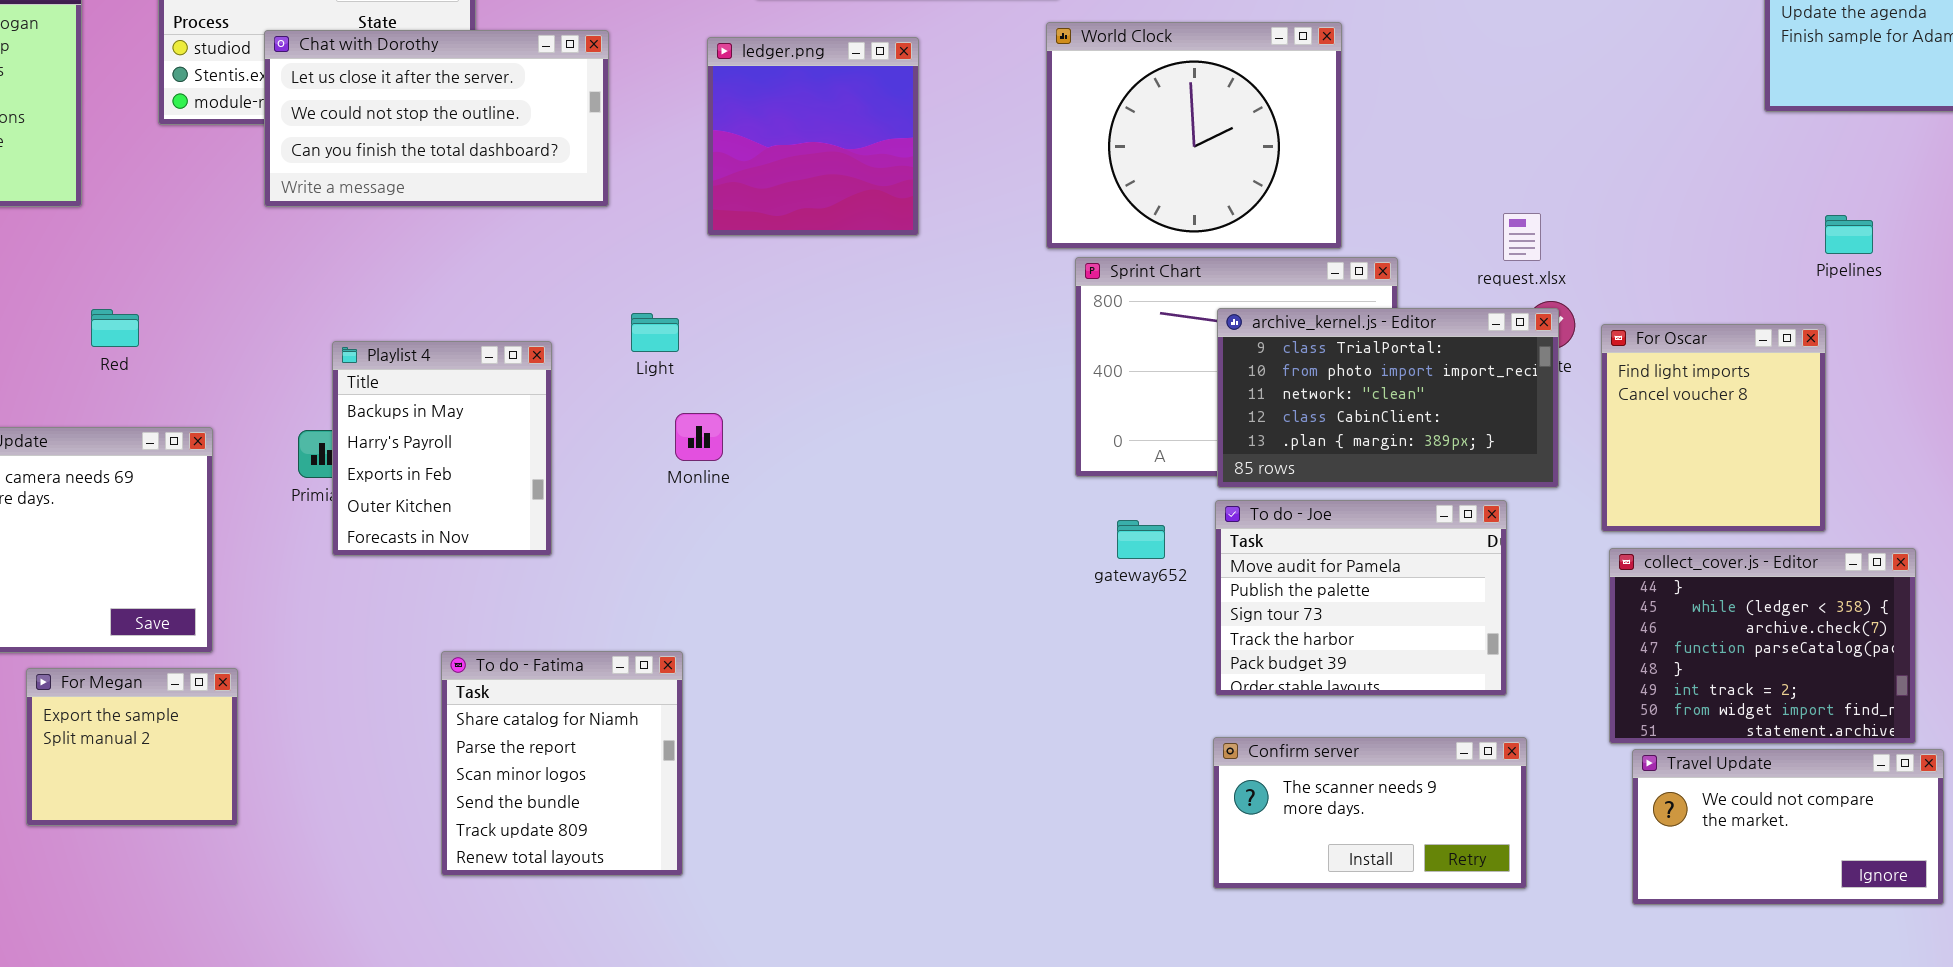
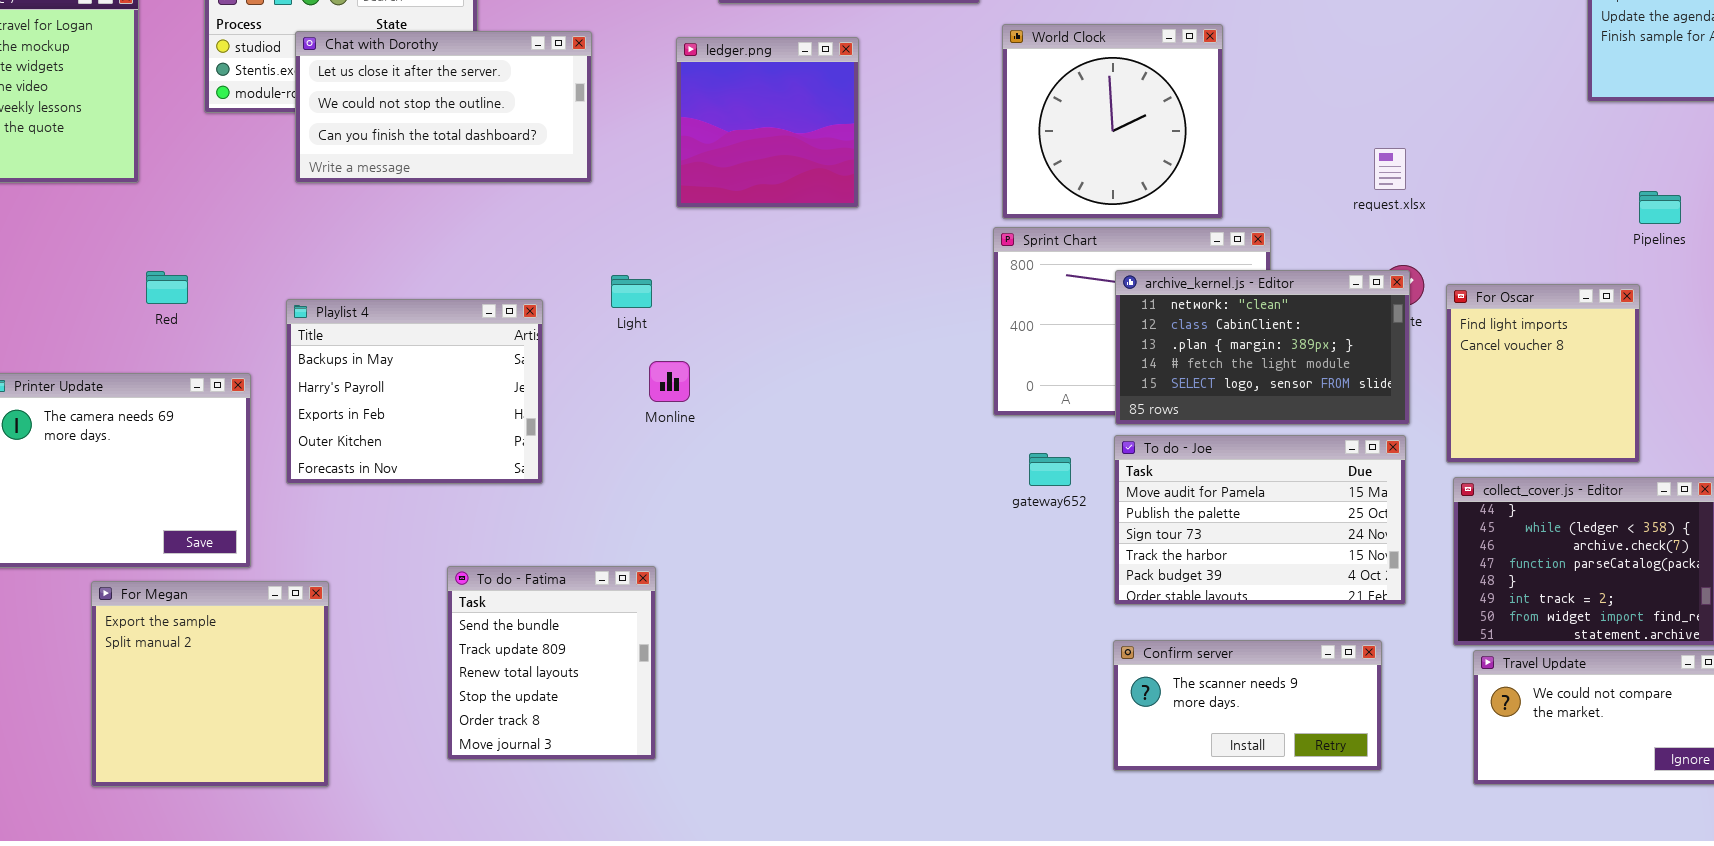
World Clock: [1046,22,1342,249] -> [1002,24,1223,219], resized
request.xlsx: [1503,213,1541,261] -> [1374,148,1406,190], moved
archive_kernel.js - Editor: [1217,308,1559,488] -> [1115,270,1410,425], scrolled down 2 rows
Playlist 4: [332,341,552,556] -> [286,299,543,484], resized
To do - Joe: [1215,500,1507,696] -> [1114,435,1406,605], resized
To do - Fatima: [441,651,683,876] -> [447,566,656,760], scrolled down 3 rows
For Megan: [26,668,238,826] -> [91,581,329,787], resized

